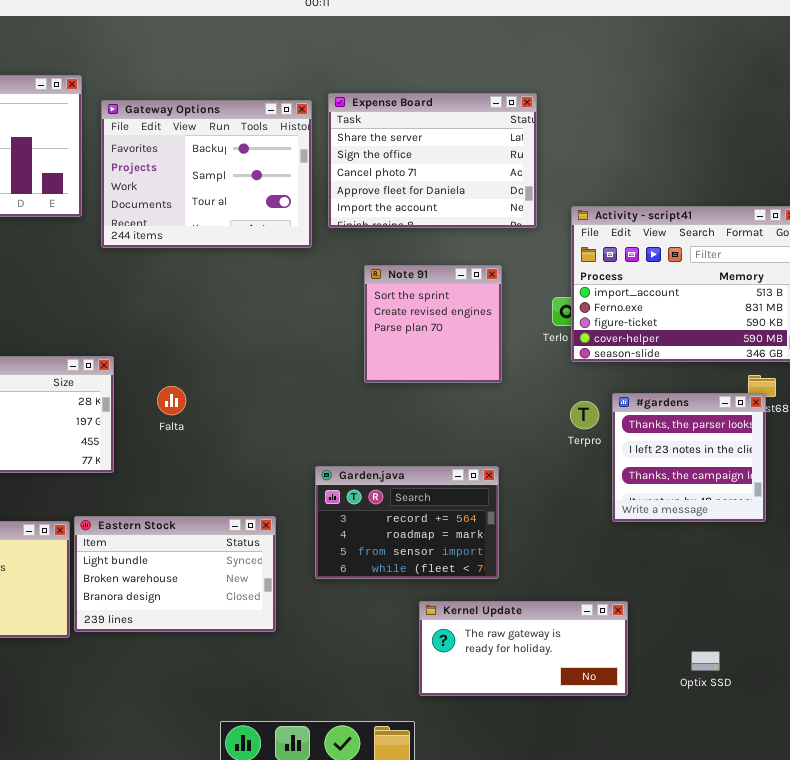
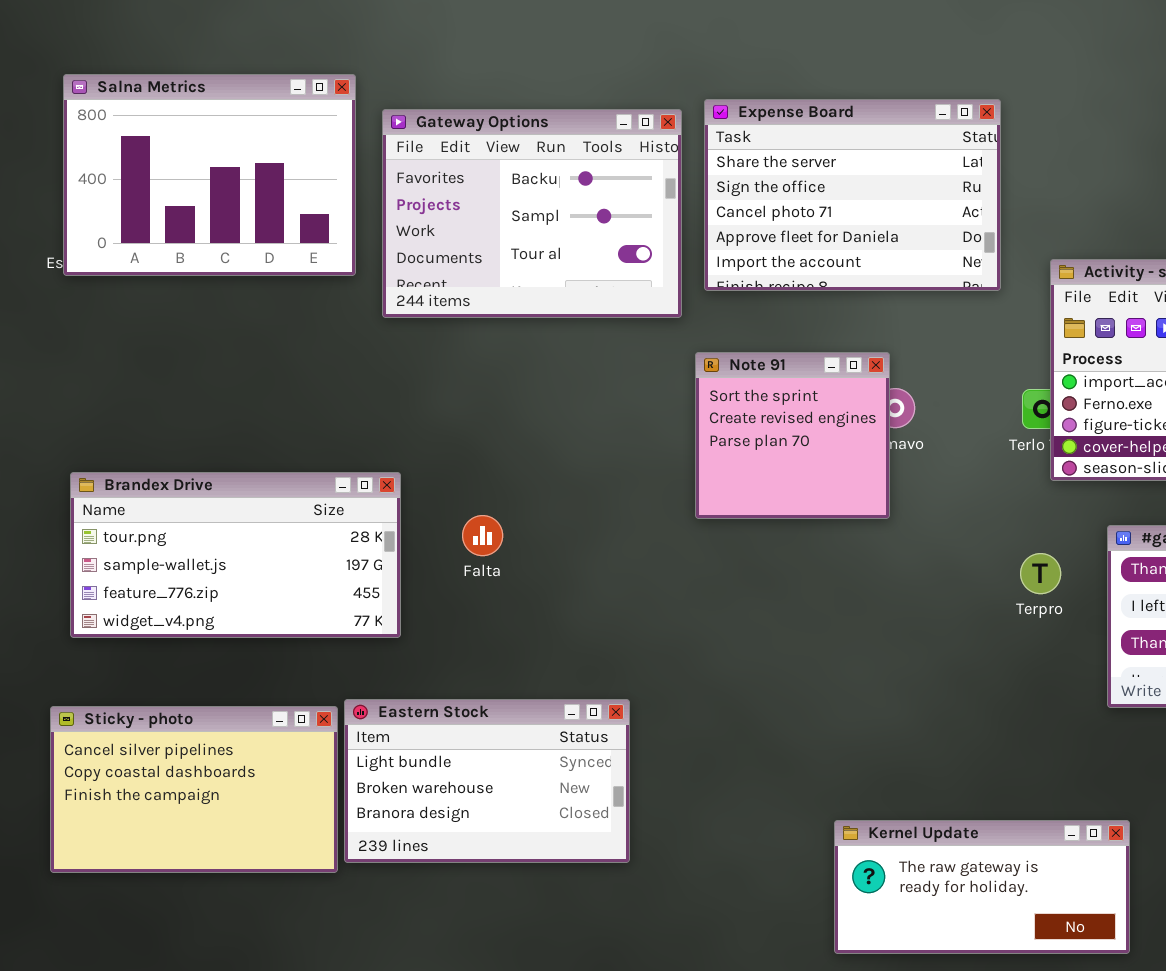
Note 91: [364,265,502,383] -> [695,352,890,519], moved
Terpro: [570,401,599,429] -> [1020,553,1061,594], moved
Garden.java: [315,466,499,579] -> none, closed

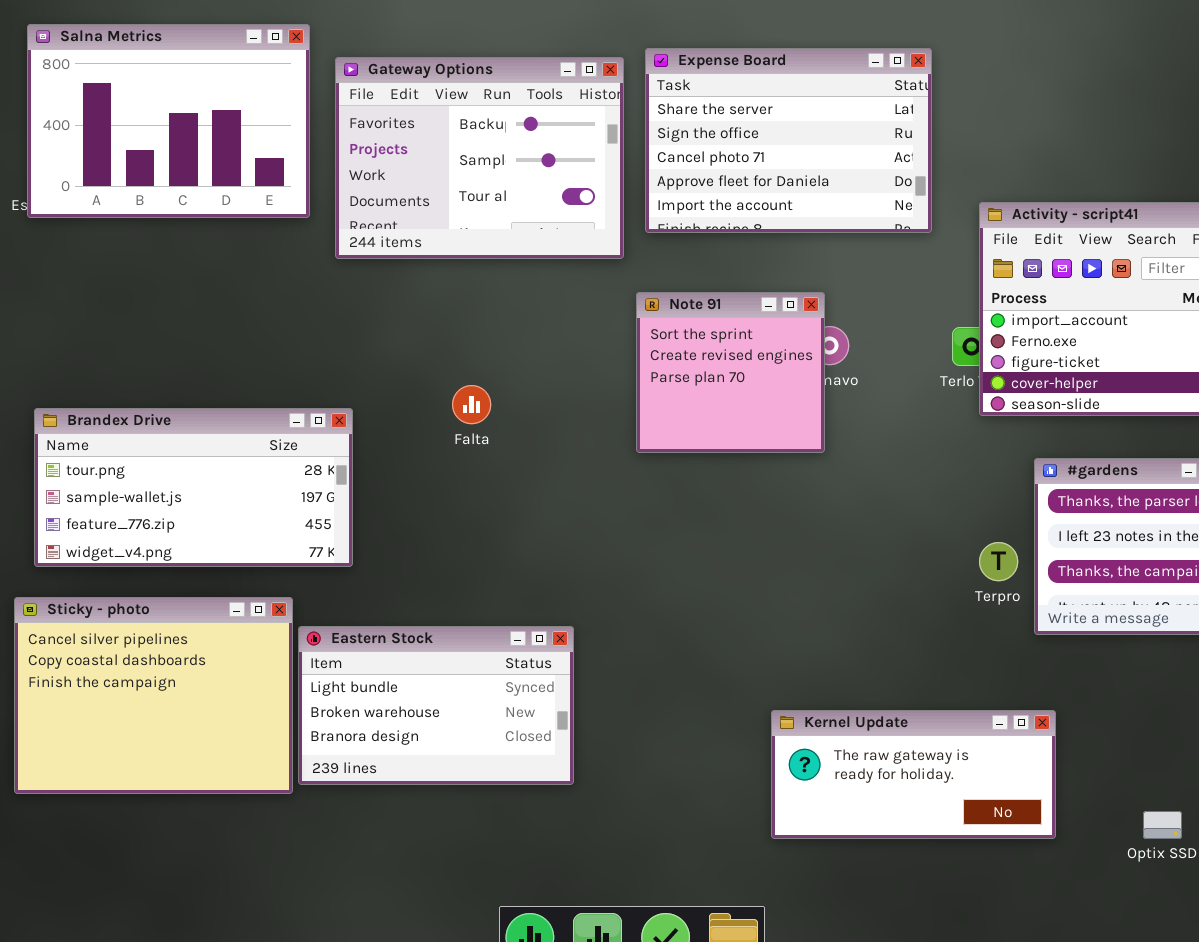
Falta: [462,515,503,556] -> [452,385,491,424], moved
Terpro: [1020,553,1061,594] -> [979,542,1018,581], moved
Sticky - photo: [50,706,338,873] -> [14,597,293,794], resized
Kernel Update: [834,820,1130,954] -> [771,710,1056,839], moved

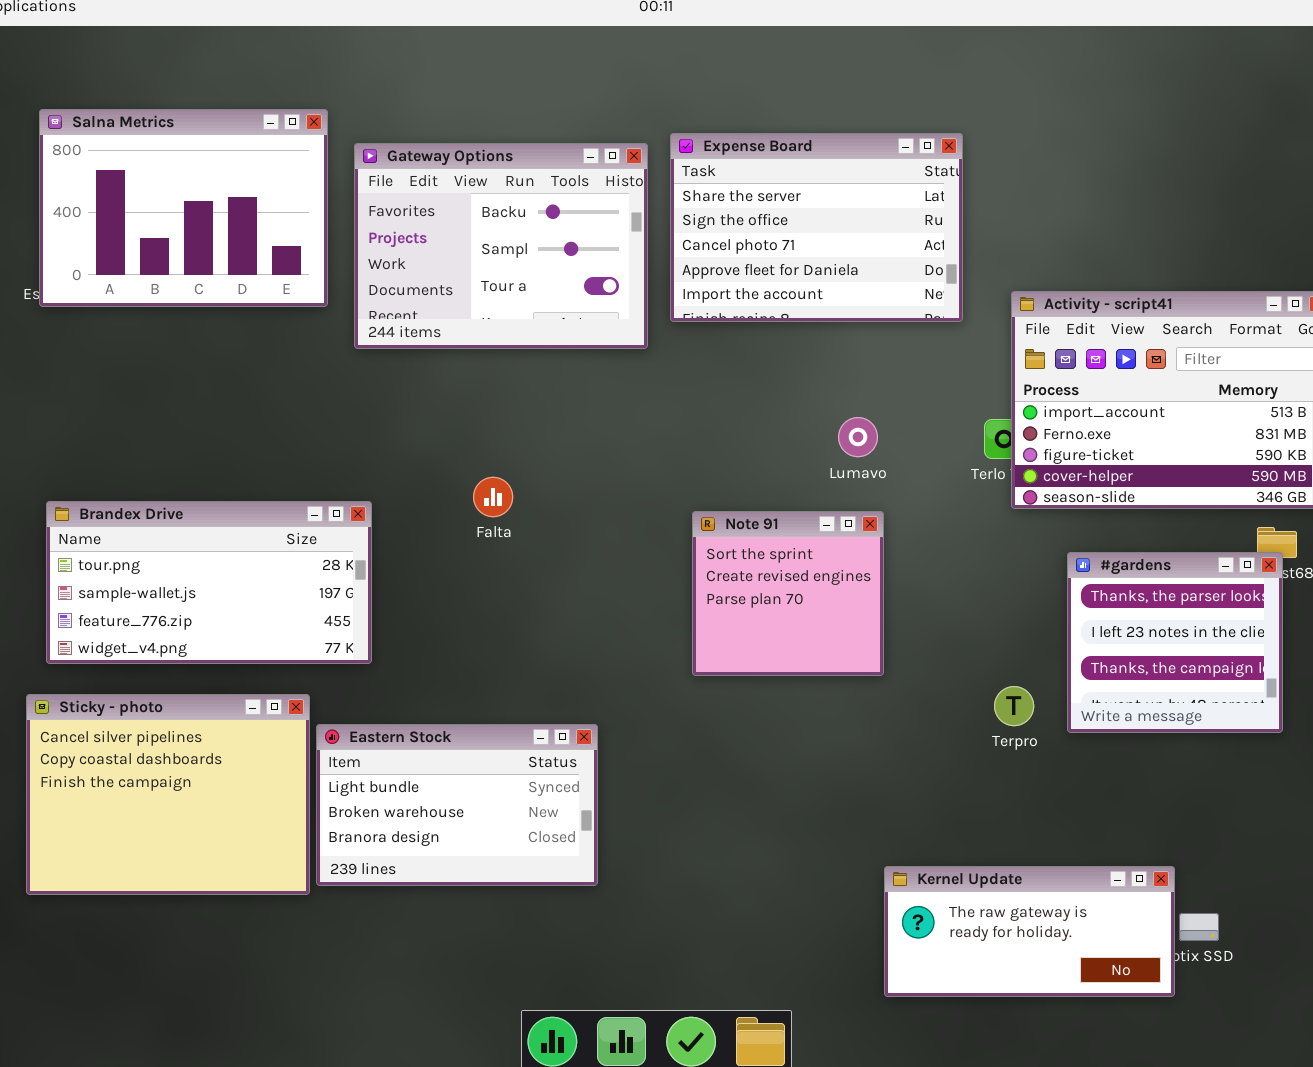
Note 91: [636,292,825,453] -> [692,511,884,676], moved
Terpro: [979,542,1018,581] -> [994,686,1034,726], moved
Kernel Update: [771,710,1056,839] -> [884,866,1175,997], moved

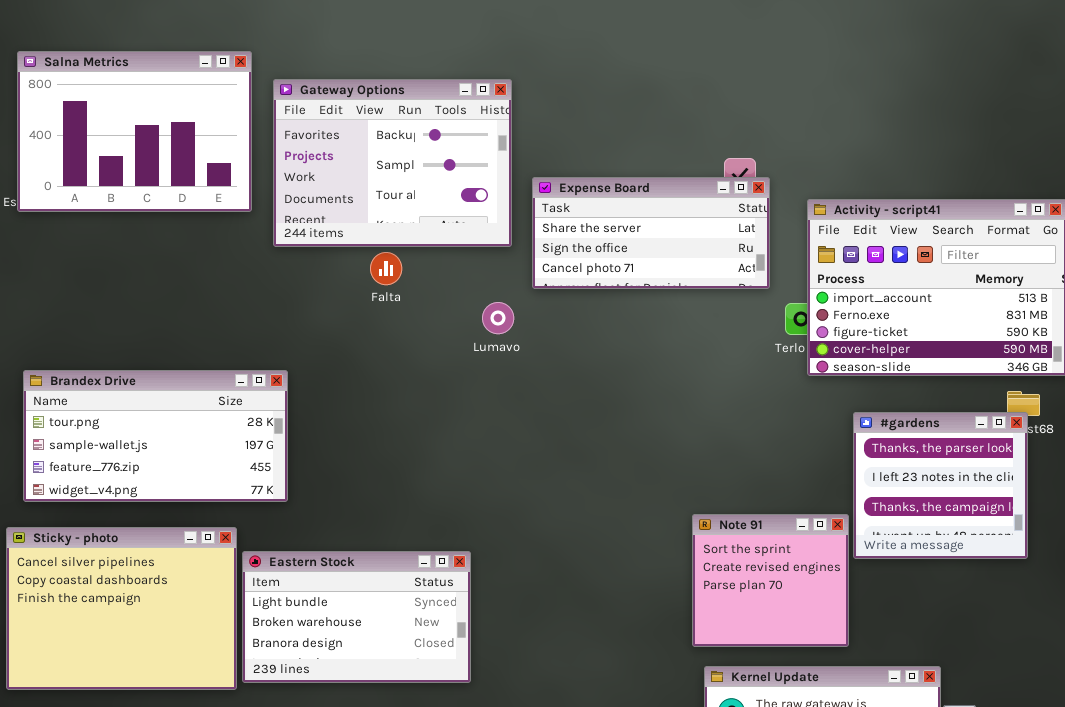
Expense Board: [670,133,963,322] -> [532,177,770,289], moved, resized
Lumavo: [838,417,878,457] -> [482,302,514,334], moved
Falta: [473,477,513,517] -> [370,252,402,285], moved
Note 91: [692,511,884,676] -> [692,514,849,647], moved

